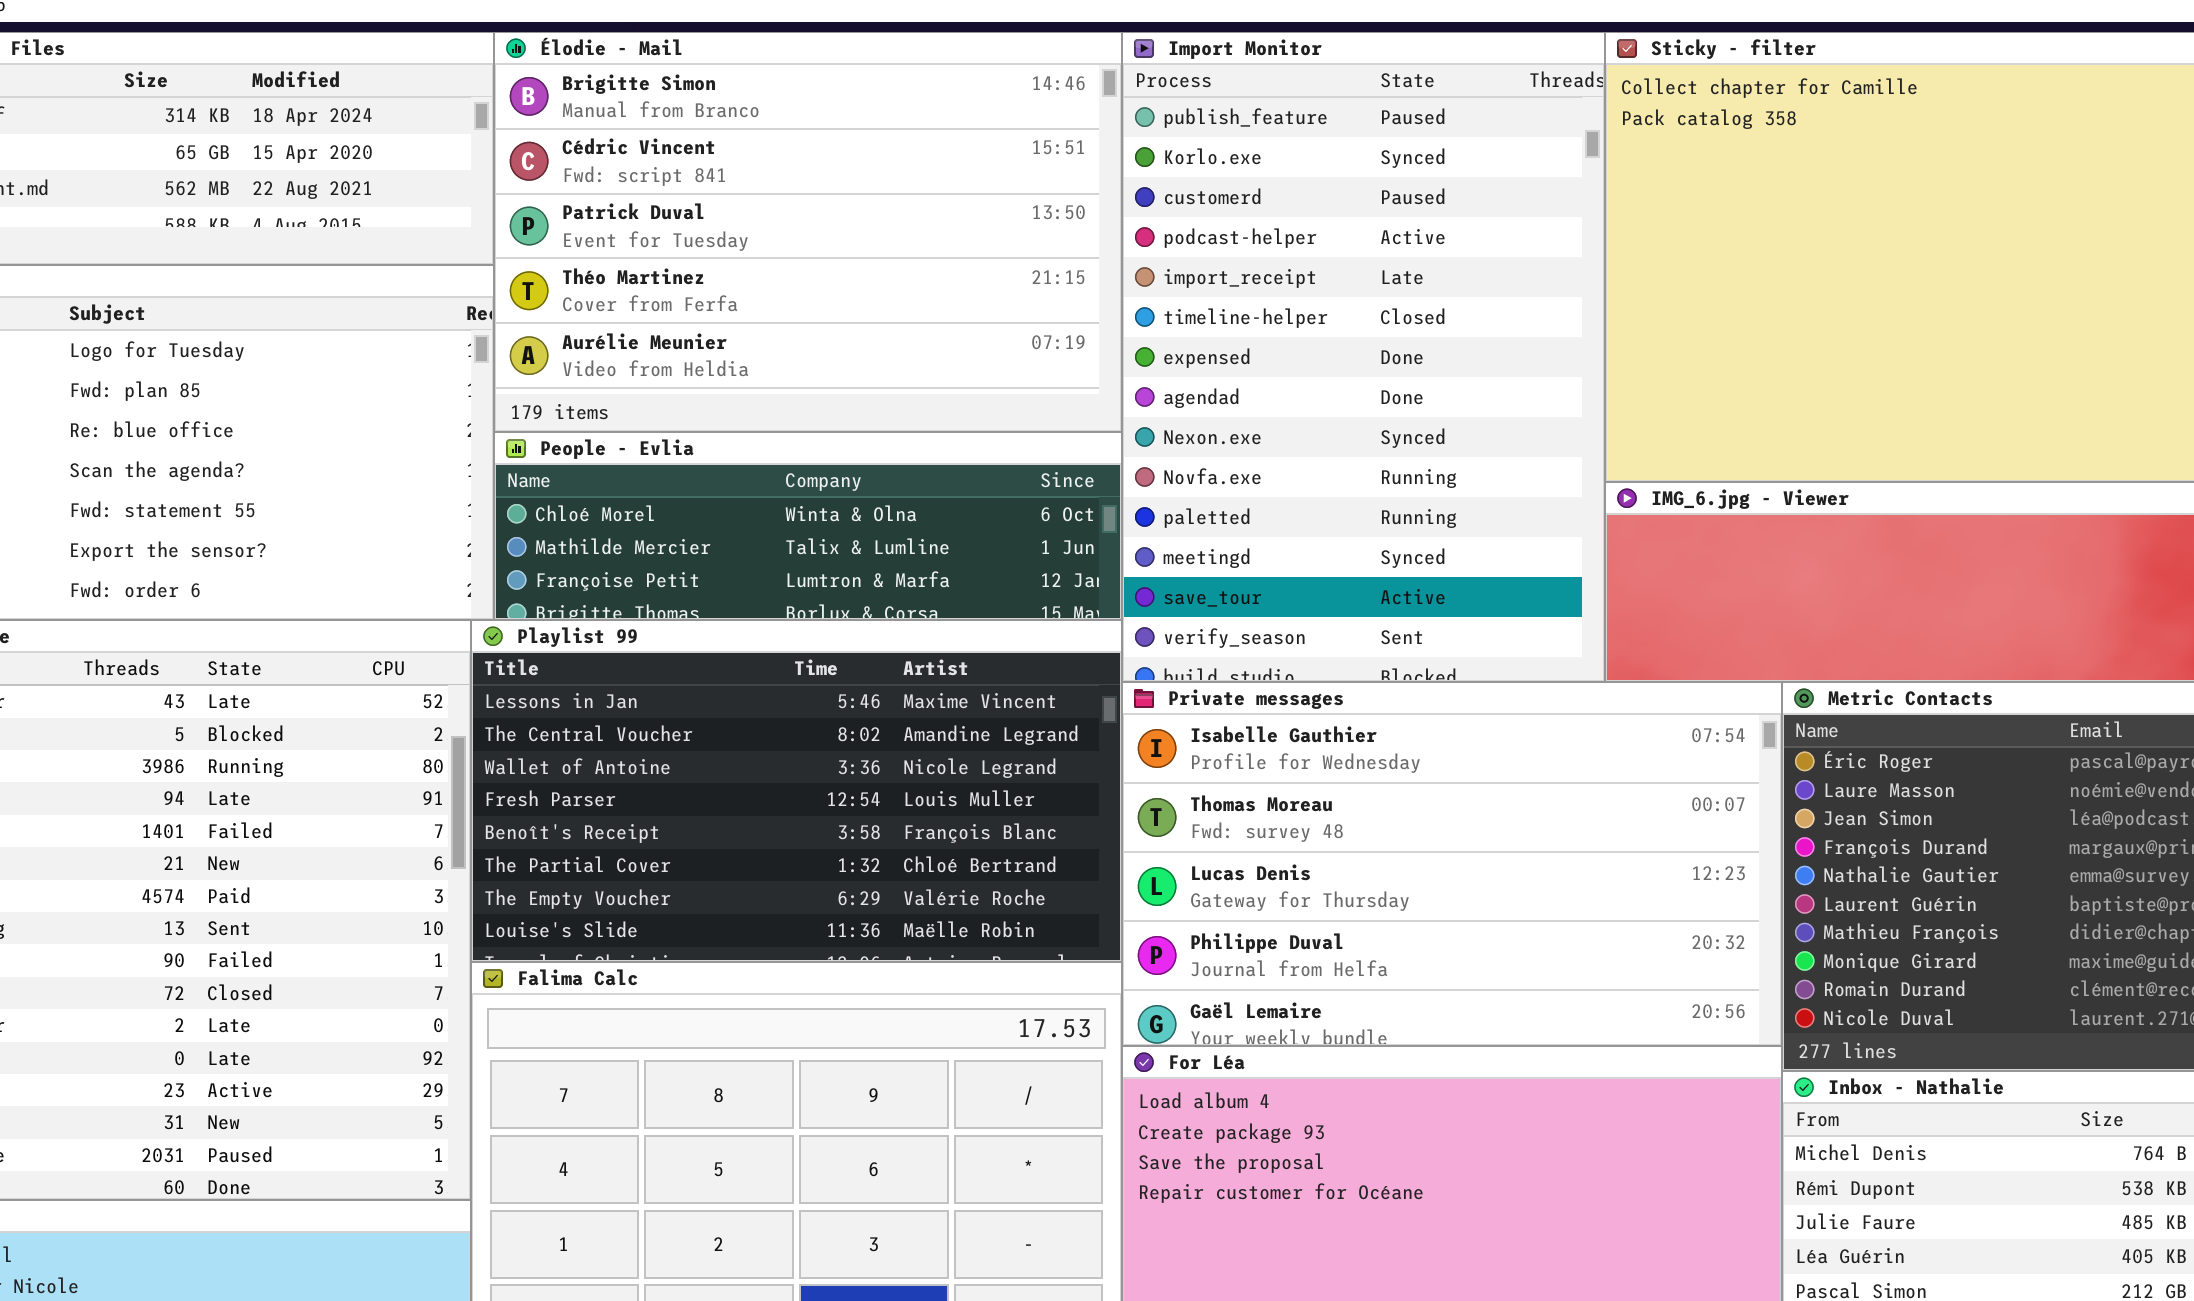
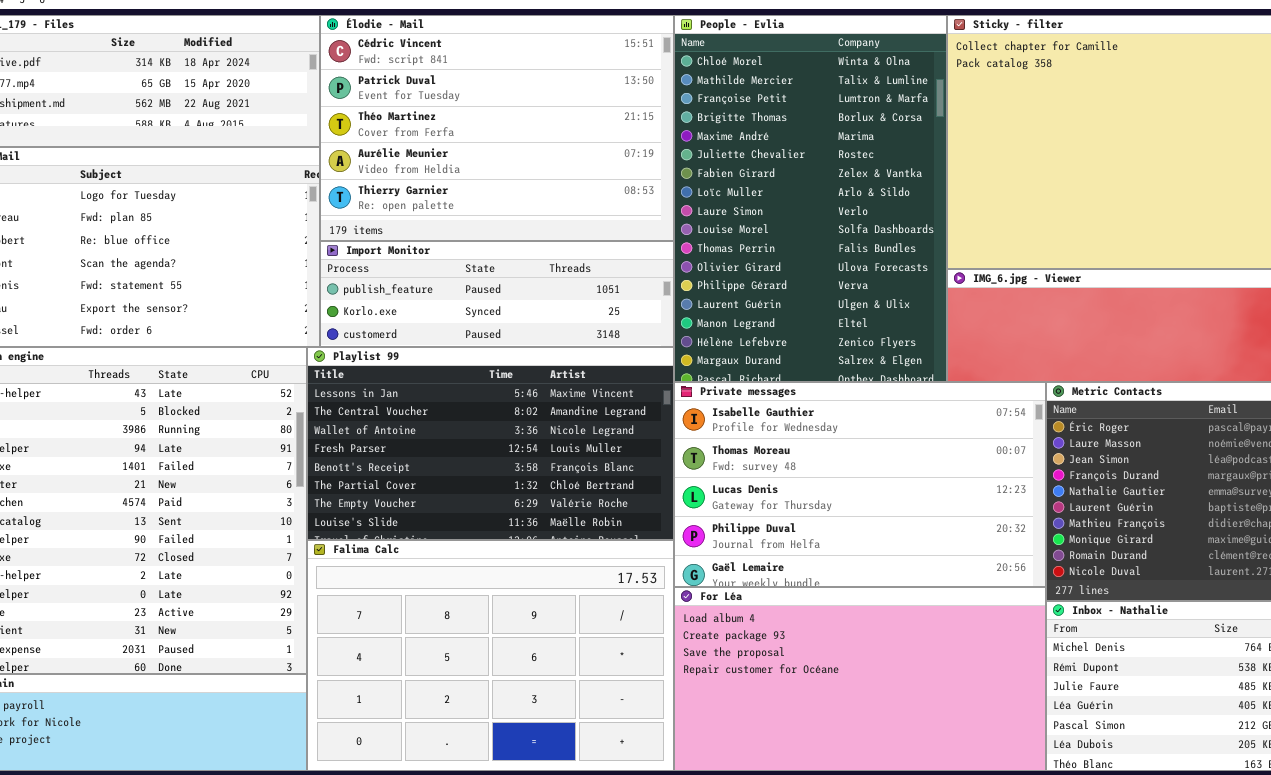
Élodie - Mail: [494,32,1122,432] -> [320,15,674,241], scrolled down 1 row
Import Monitor: [1122,32,1605,682] -> [320,241,674,347], moved, resized
People - Evlia: [494,432,1122,620] -> [674,15,947,382], moved, resized

